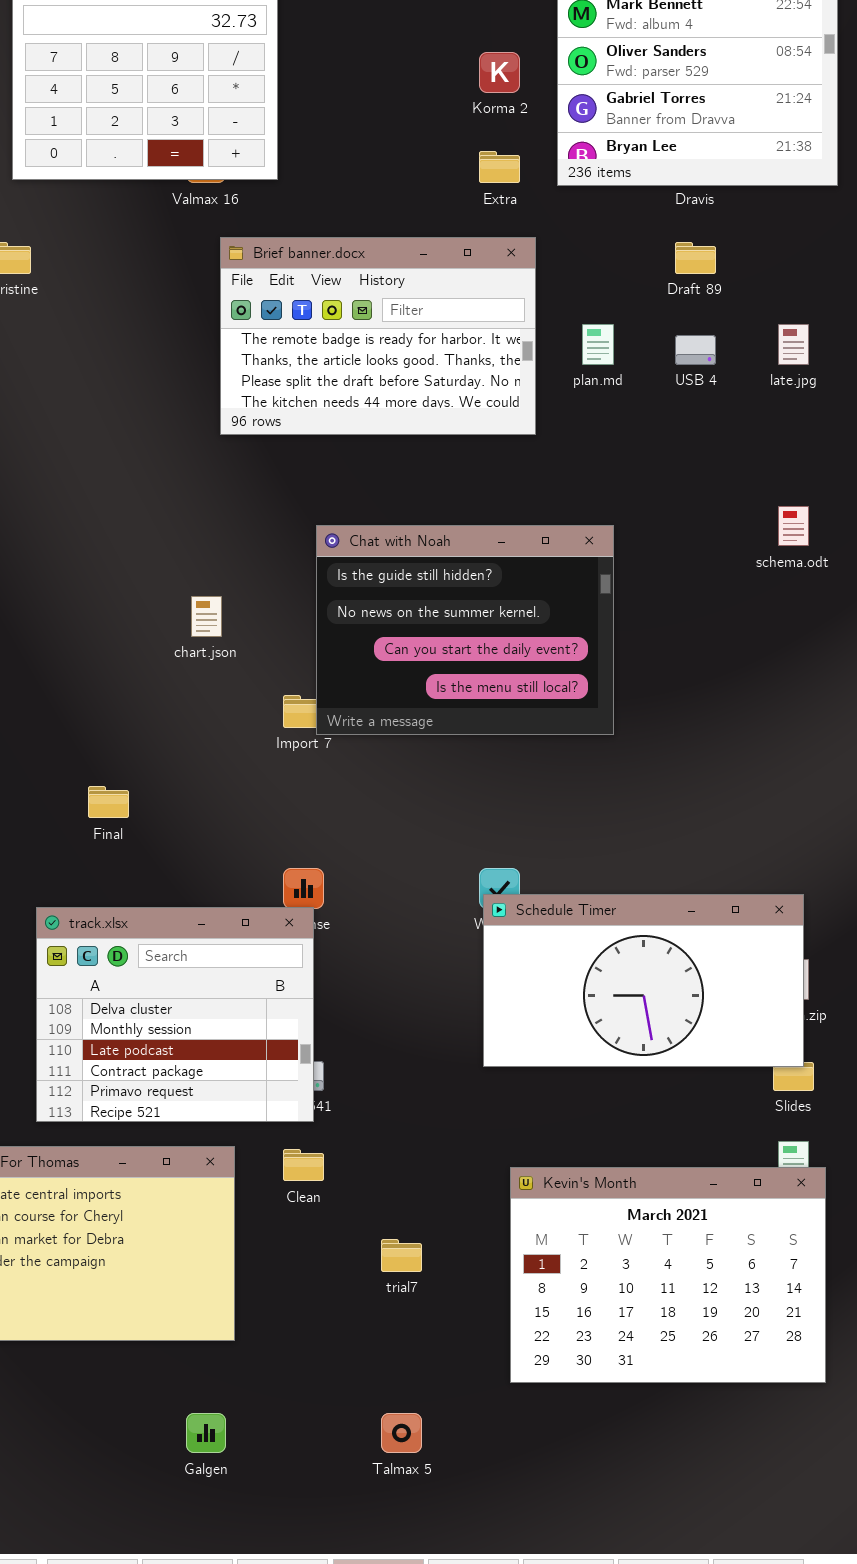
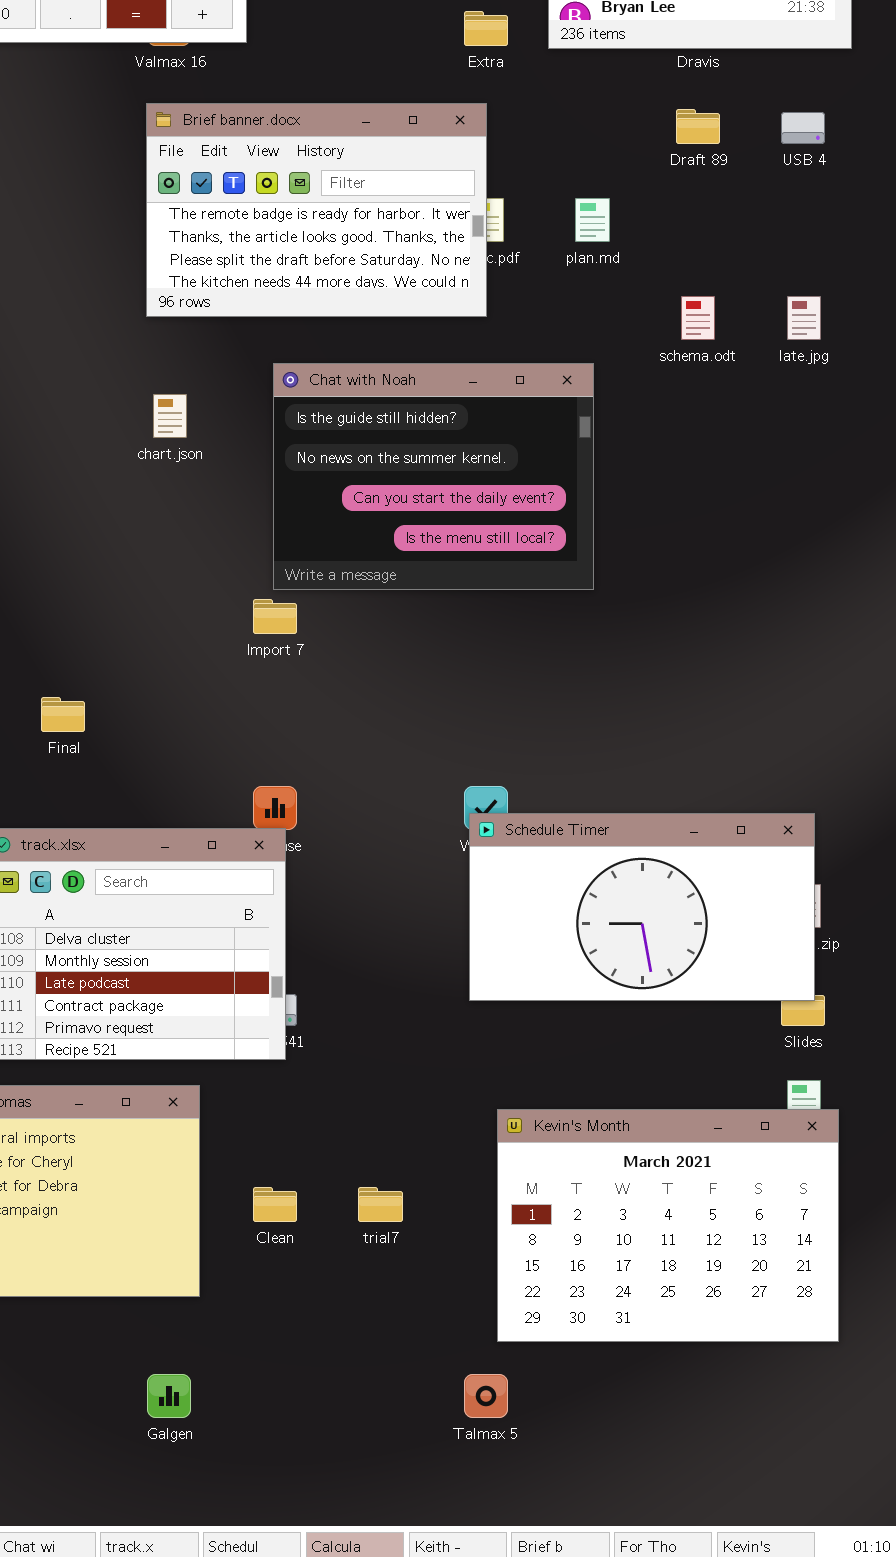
Brief banner.docx: [220,237,536,435] -> [146,103,487,317], moved
late.jpg: [778,324,809,365] -> [787,296,821,340], moved
USB 4: [675,335,716,365] -> [781,112,825,144], moved
schema.odt: [778,506,809,546] -> [681,296,715,340], moved
Chat with Noah: [316,525,614,735] -> [273,363,594,590], moved
chart.json: [191,596,222,637] -> [153,394,187,438], moved
Clean: [283,1149,324,1181] -> [253,1187,297,1222], moved
Talmax 5: [381,1413,422,1453] -> [464,1374,508,1418], moved

